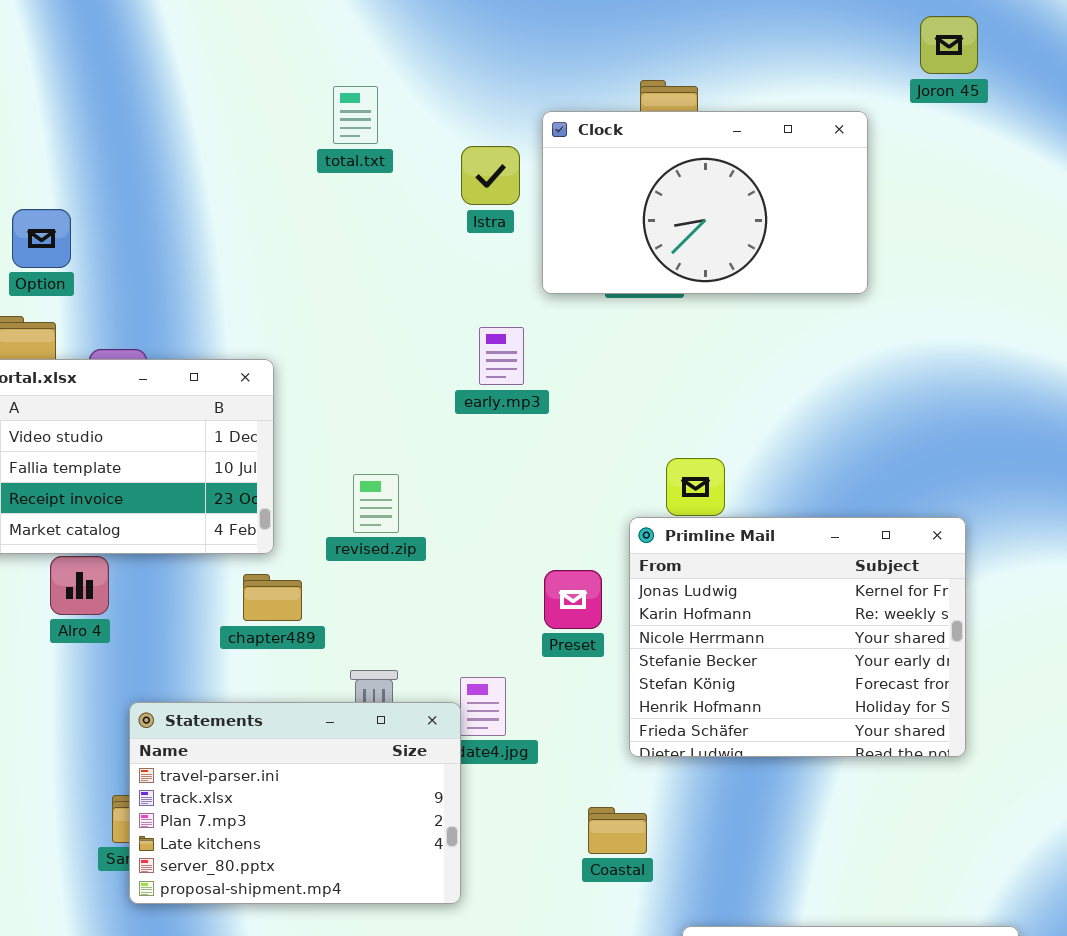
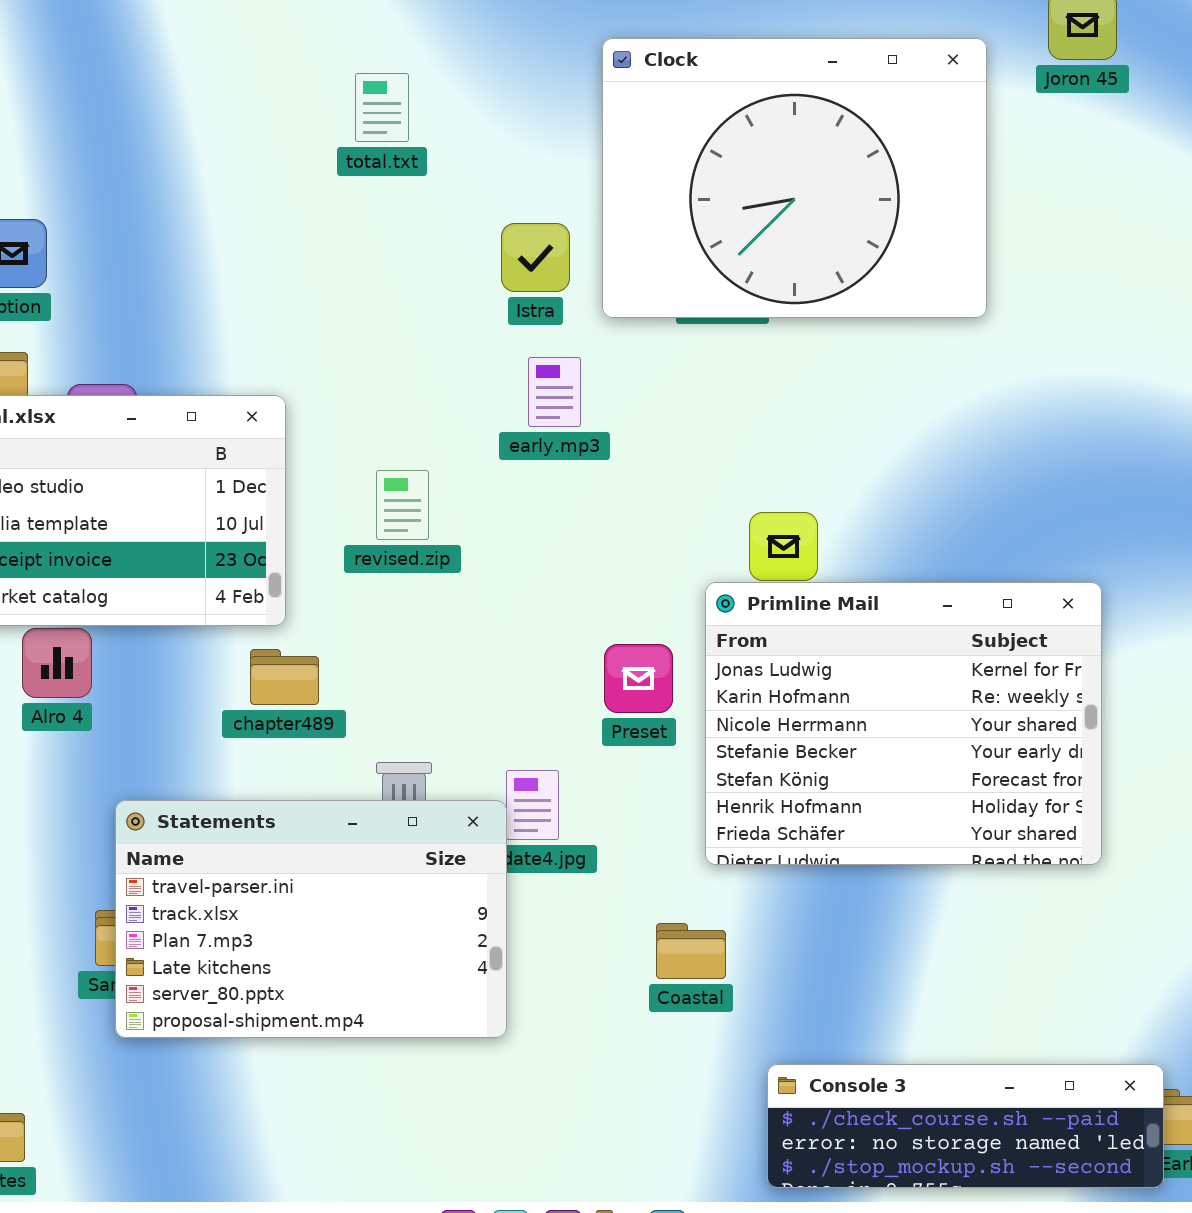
Clock: [542,111,868,294] -> [602,38,987,318], resized
Istra: [461,146,520,205] -> [501,223,570,292], moved
revised.zip: [353,474,399,533] -> [376,470,429,540], moved

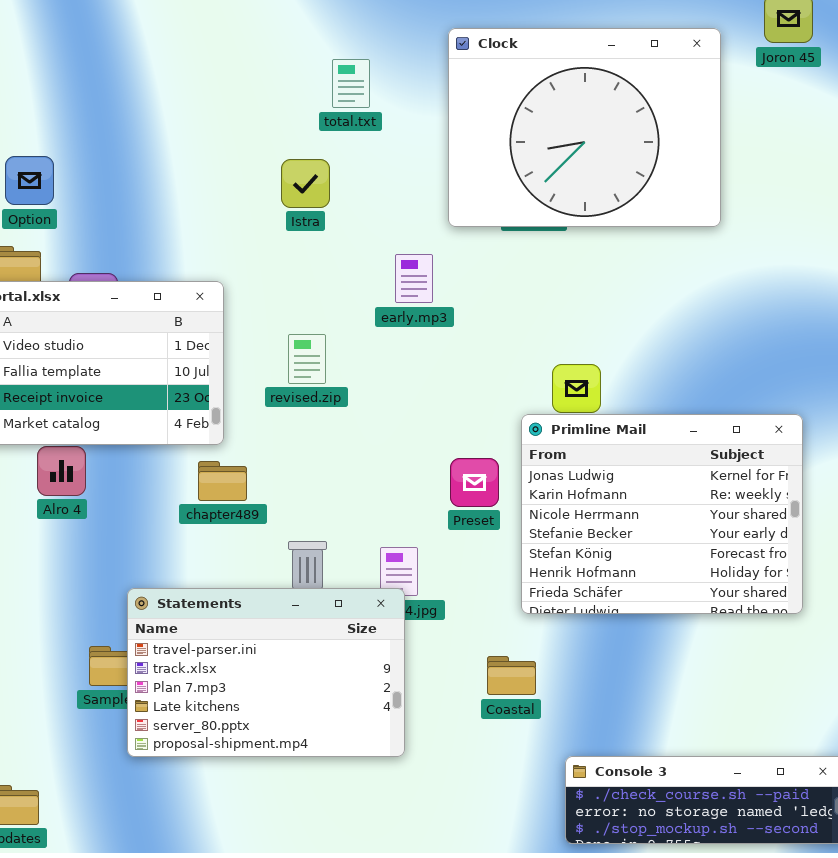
total.txt: [355,73,409,142] -> [332,59,370,108], moved
Istra: [501,223,570,292] -> [281,159,330,208], moved
Statements: [115,800,507,1038] -> [127,588,405,757], moved

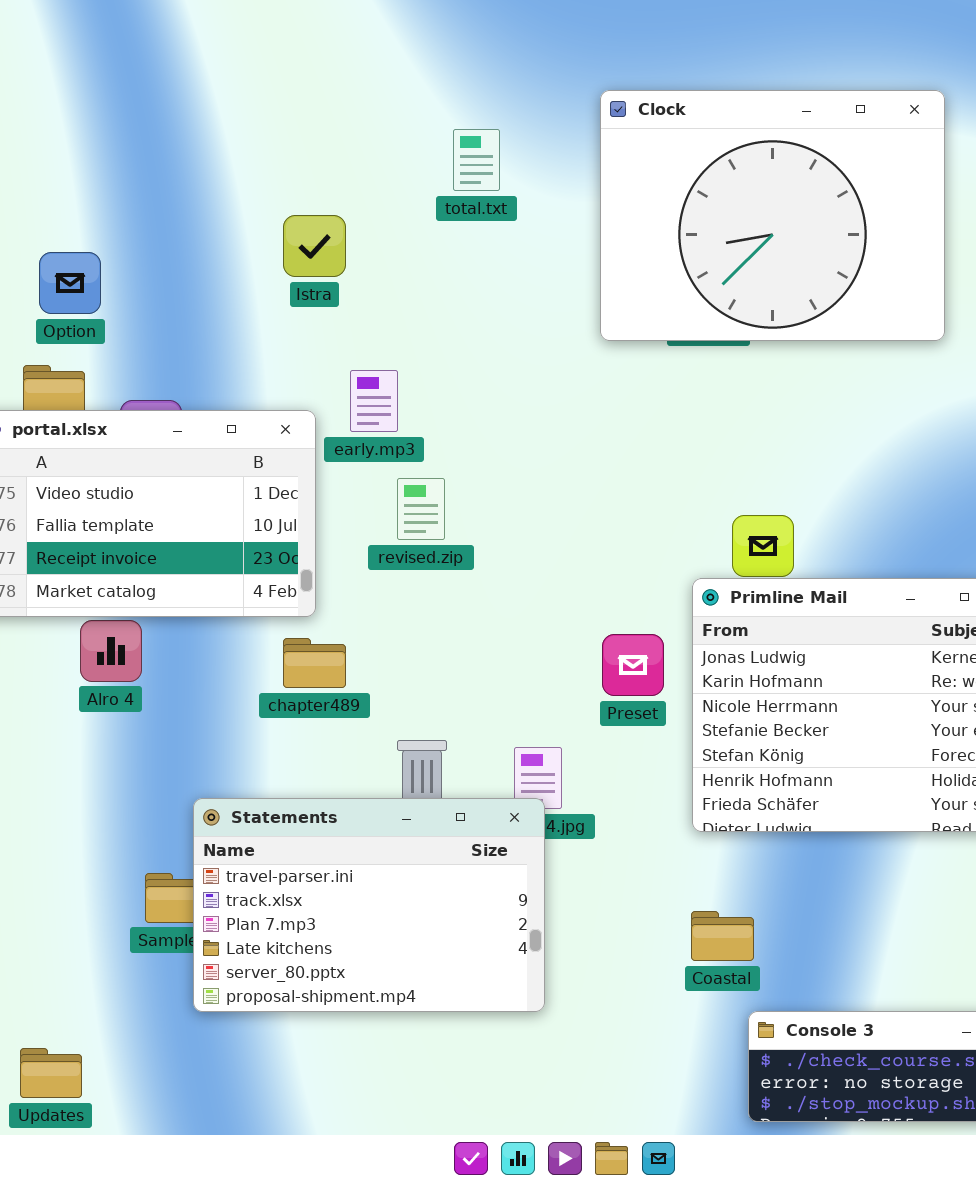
Istra: [281,159,330,208] -> [283,215,346,277], moved
early.mp3: [395,254,433,303] -> [350,370,398,432], moved
Coastal: [487,656,536,695] -> [691,911,754,961], moved

